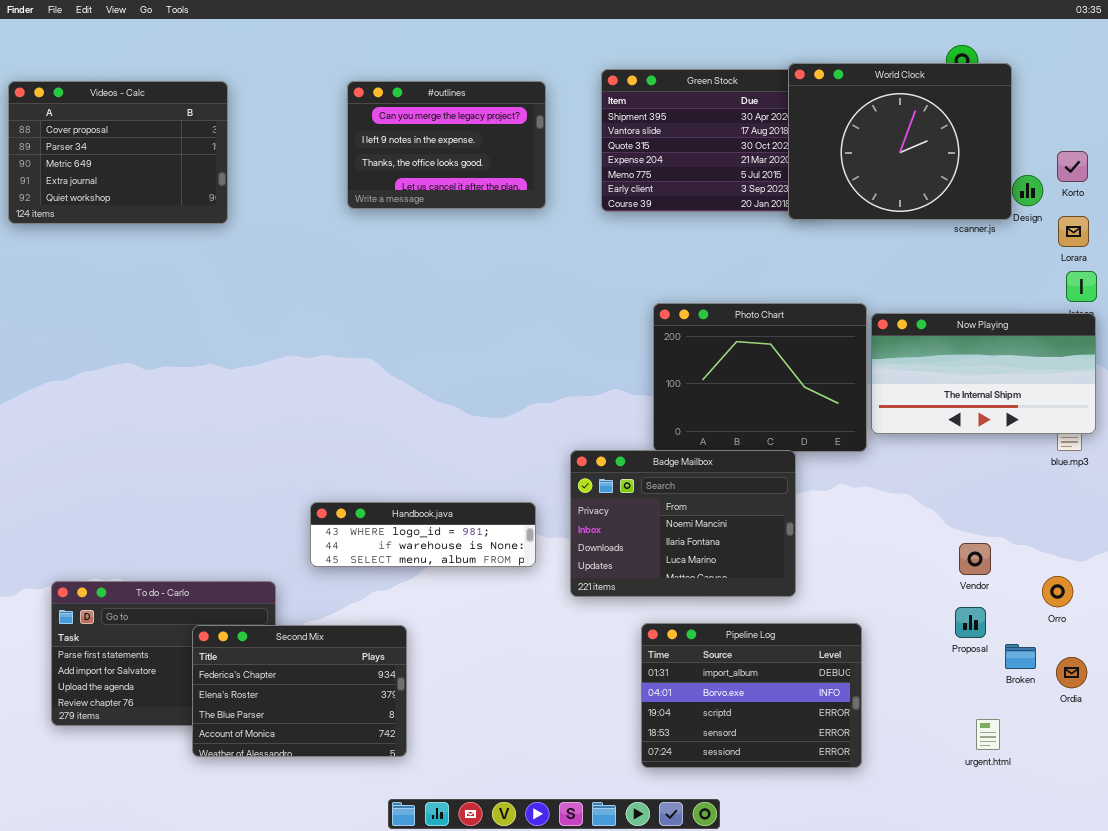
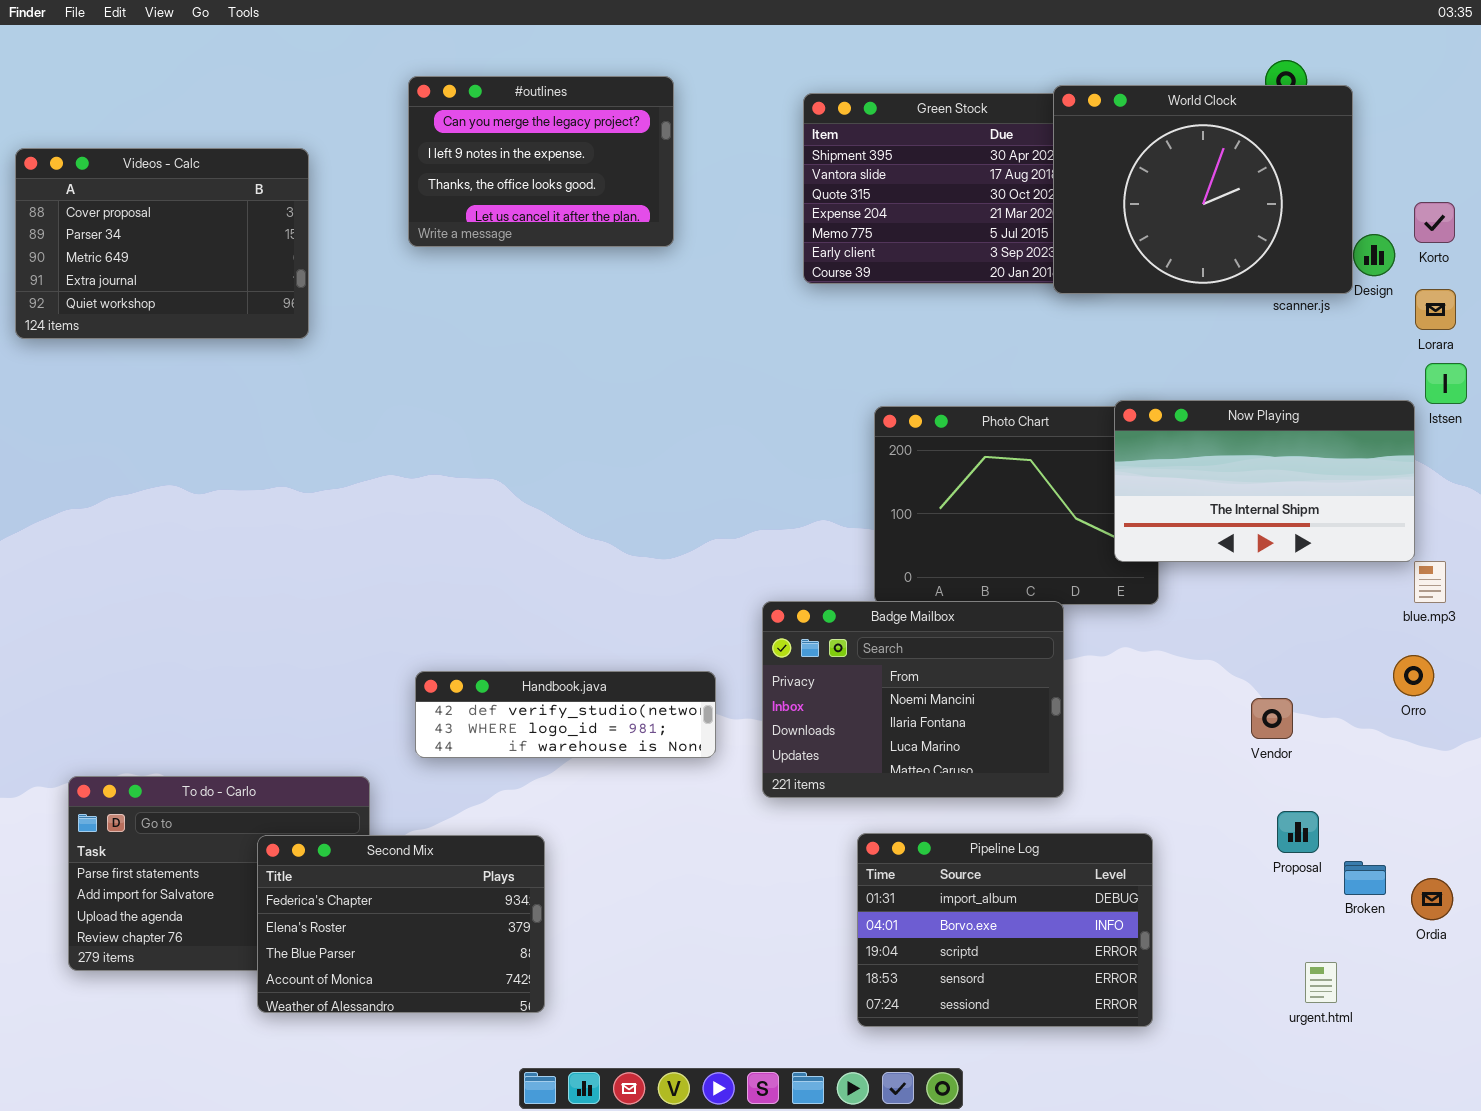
Videos - Calc: [8,81,228,224] -> [15,148,309,339], moved
#outlines: [347,81,546,209] -> [408,76,674,247], moved
Now Playing: [871,313,1096,434] -> [1114,400,1415,562], moved
Handbook.java: [310,502,536,567] -> [415,671,716,758], scrolled up 1 row
Vendor: [959,543,991,575] -> [1251,698,1293,739], moved
Orro: [1042,576,1073,607] -> [1393,655,1434,696], moved

